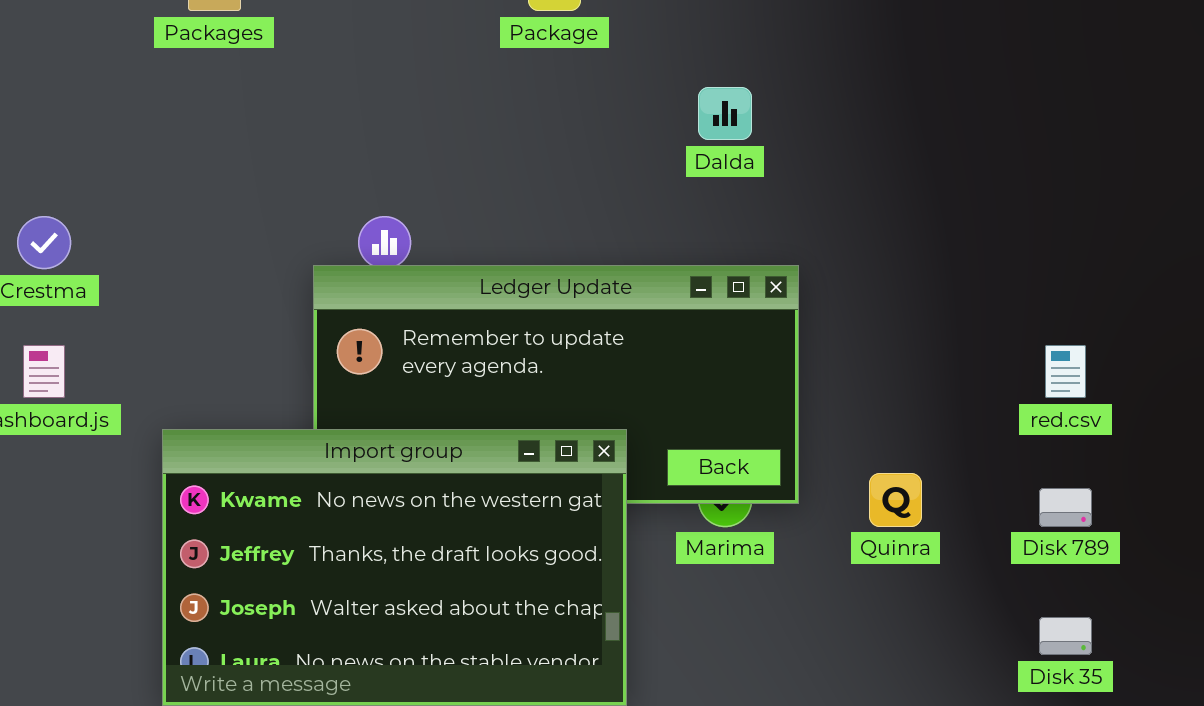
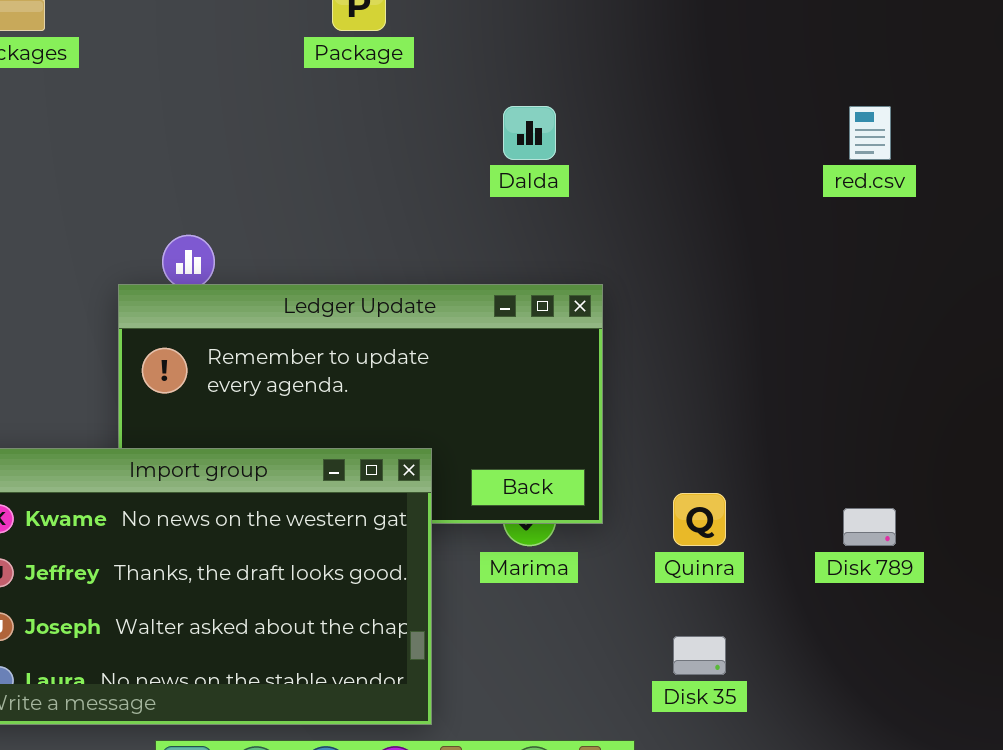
red.csv: [1045,345,1086,398] -> [849,106,891,160], moved
Disk 35: [1039,617,1092,655] -> [673,636,726,675], moved

